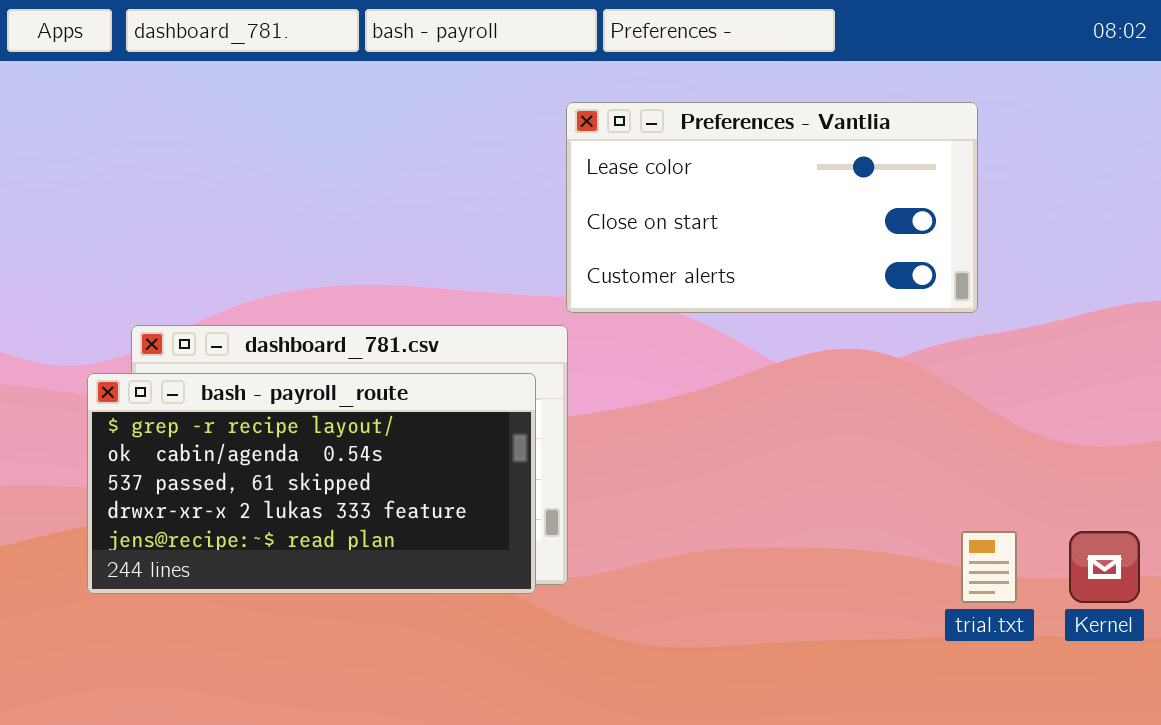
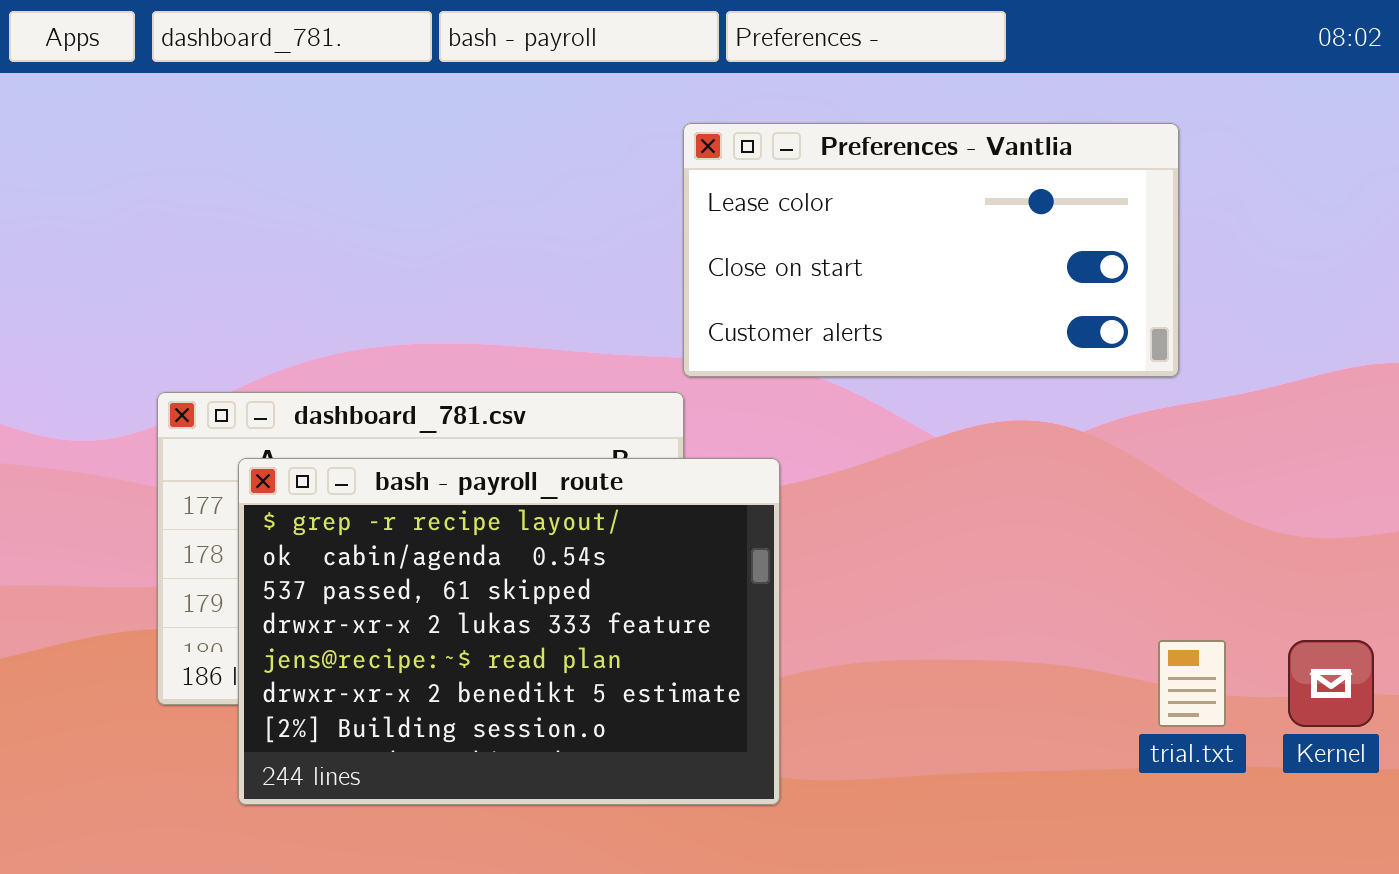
bash - payroll_route: [87,373,536,594] -> [238,458,780,805], moved, resized

